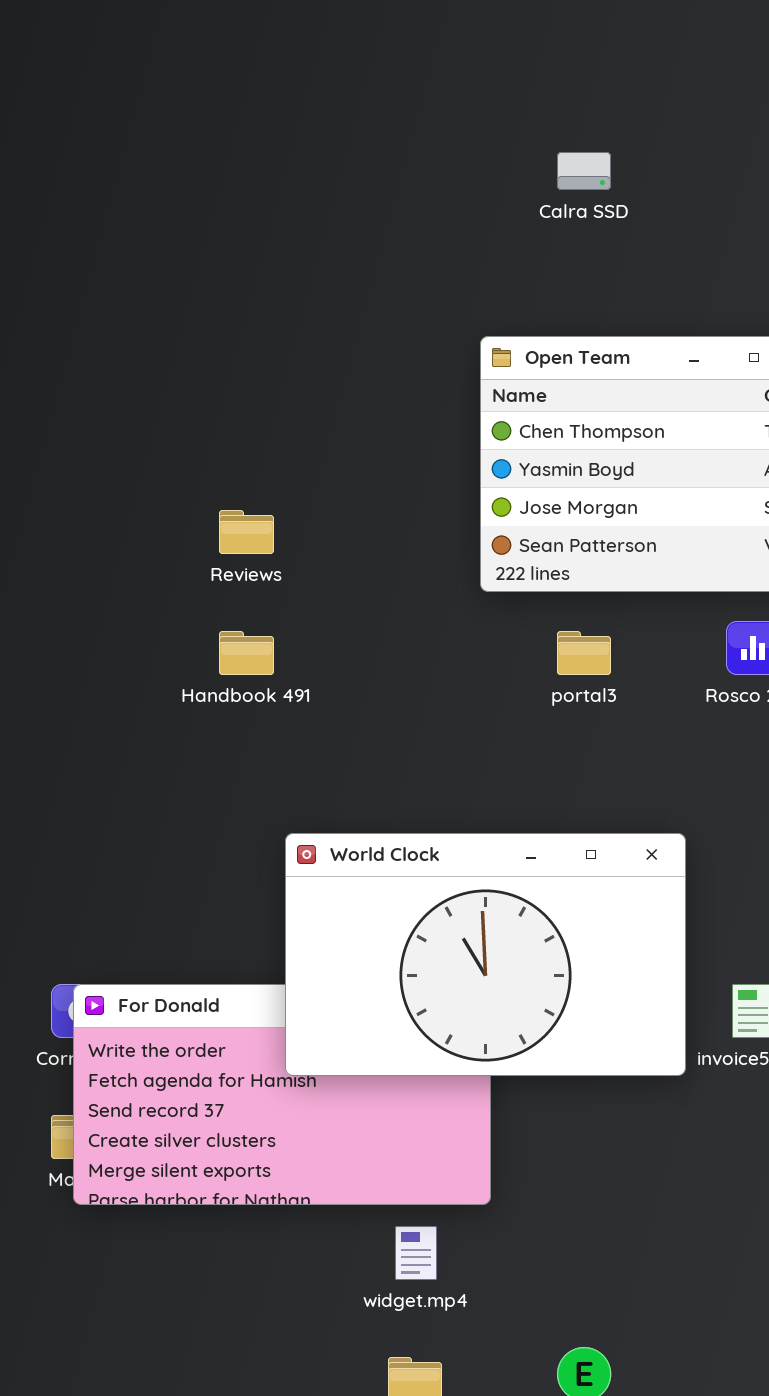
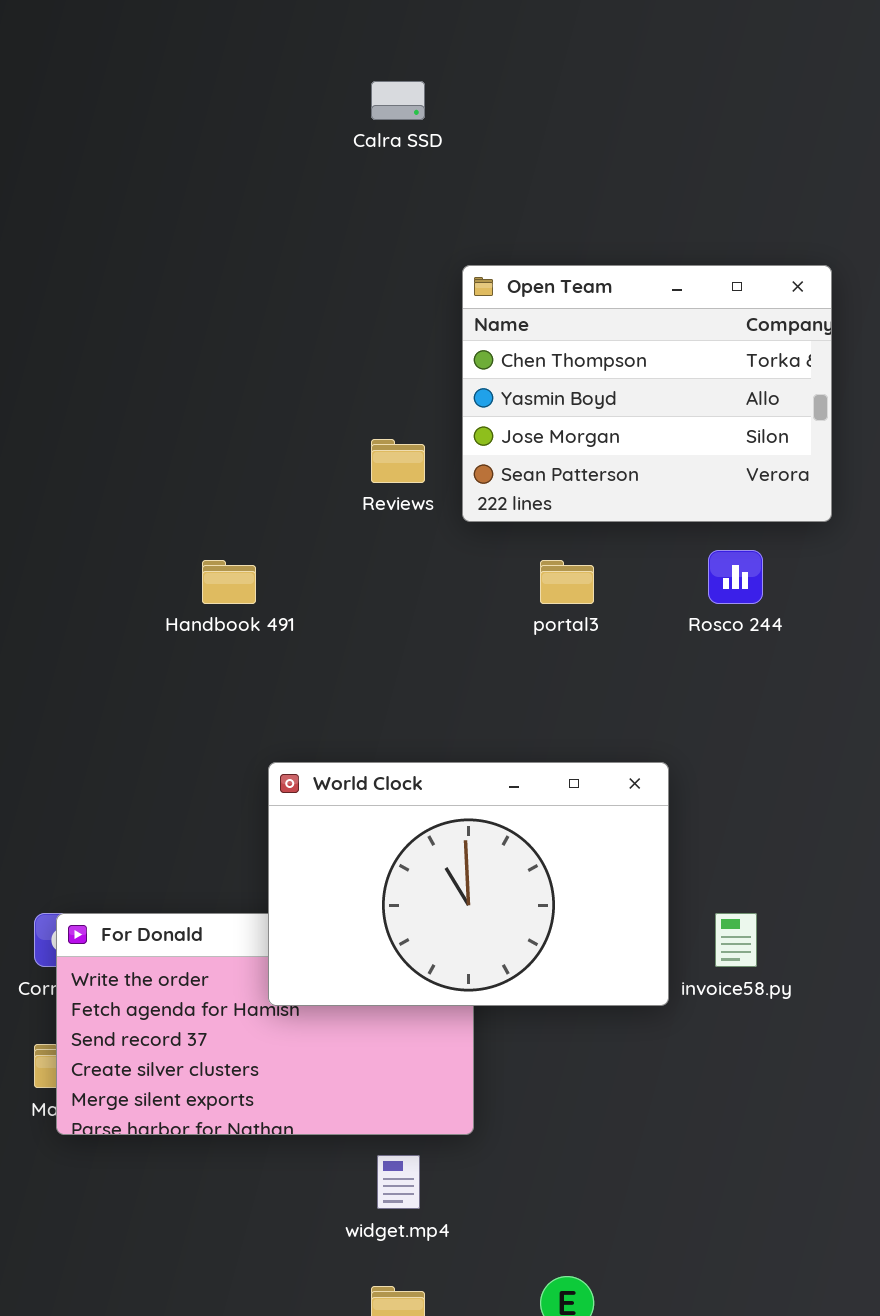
Calra SSD: [557,152,611,190] -> [371,81,425,120], moved
Reviews: [219,510,274,554] -> [371,439,425,483], moved

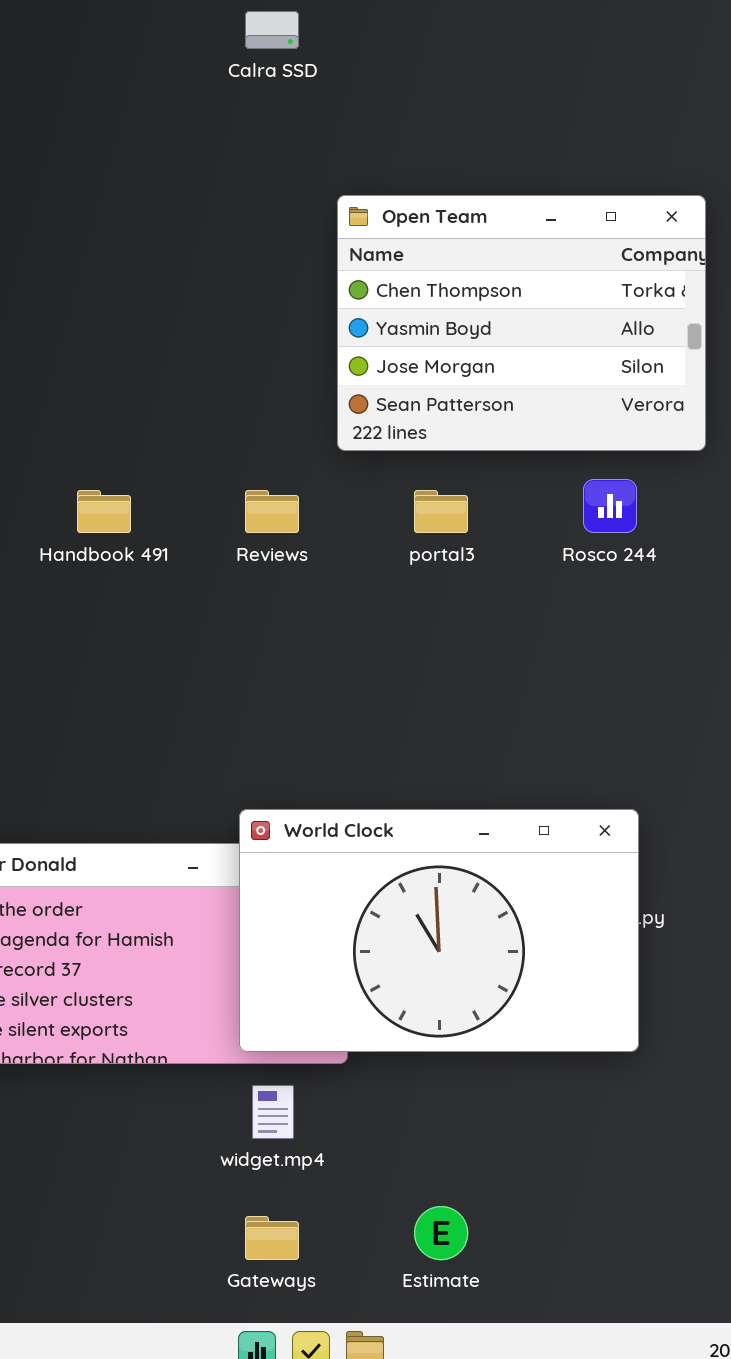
Reviews: [371,439,425,483] -> [245,490,299,533], moved
World Clock: [268,762,669,1006] -> [239,809,639,1052], moved

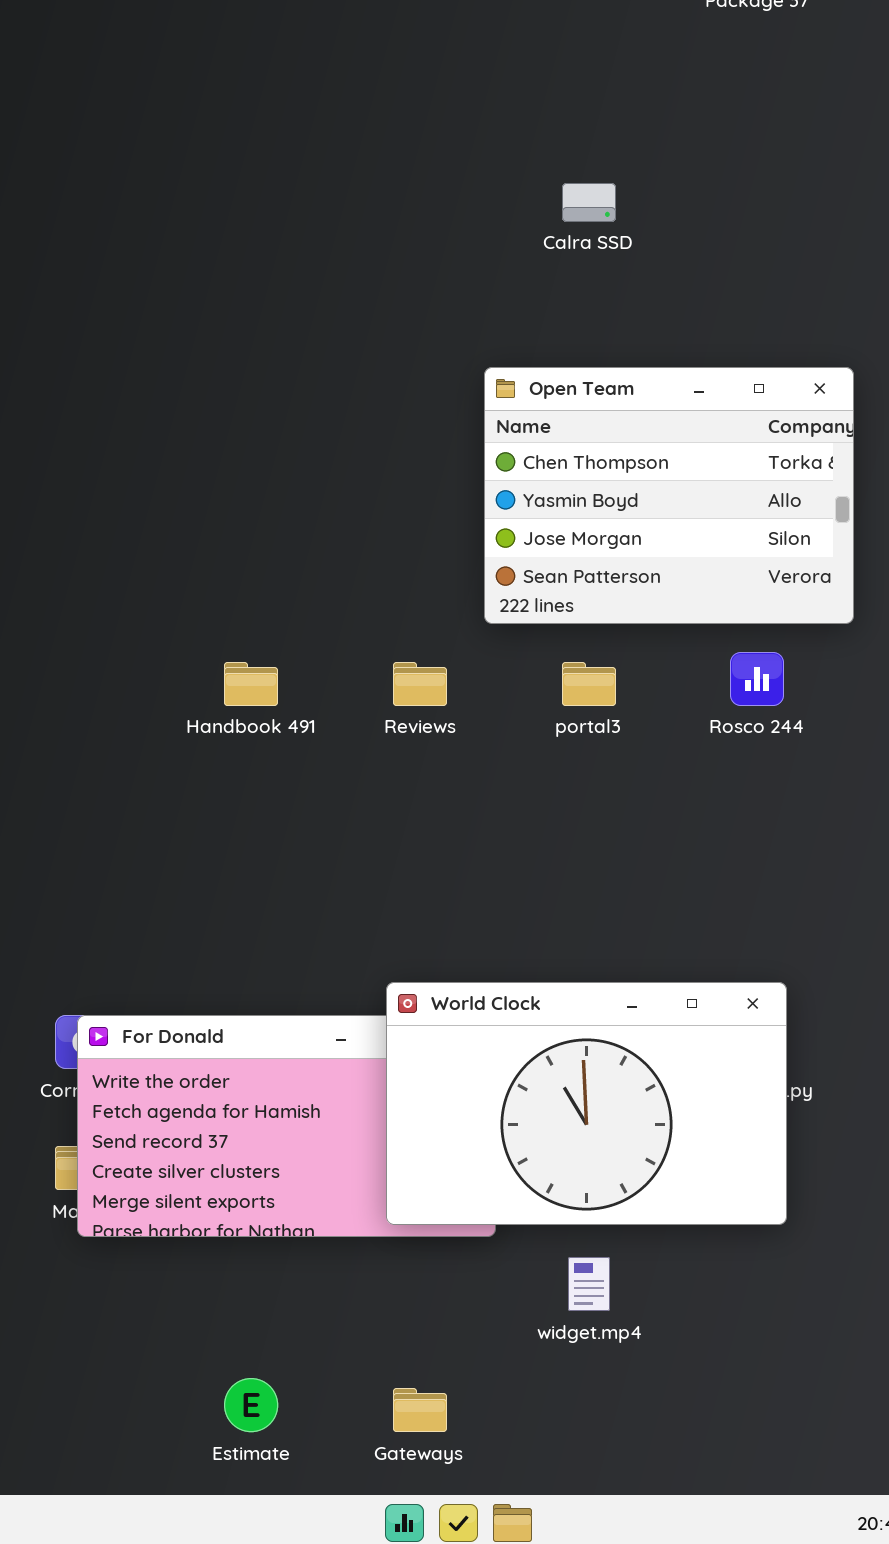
Calra SSD: [245,11,299,49] -> [562,183,616,222], moved
widget.mp4: [252,1085,294,1139] -> [568,1257,610,1311], moved
Estimate: [414,1206,468,1260] -> [224,1378,278,1432], moved

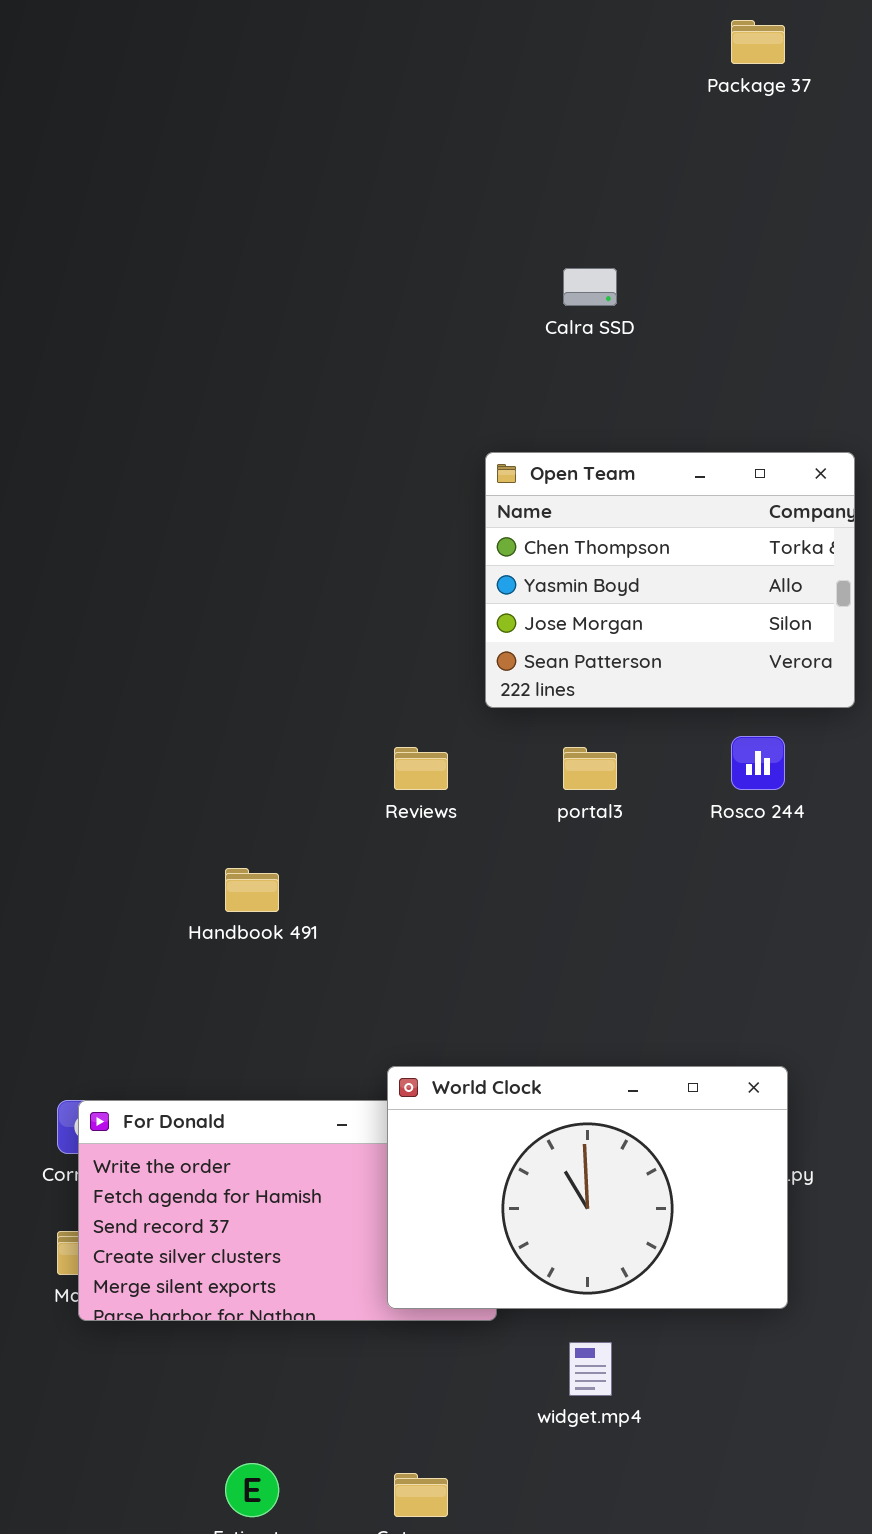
Handbook 491: [224,662,278,706] -> [225,868,279,912], moved

